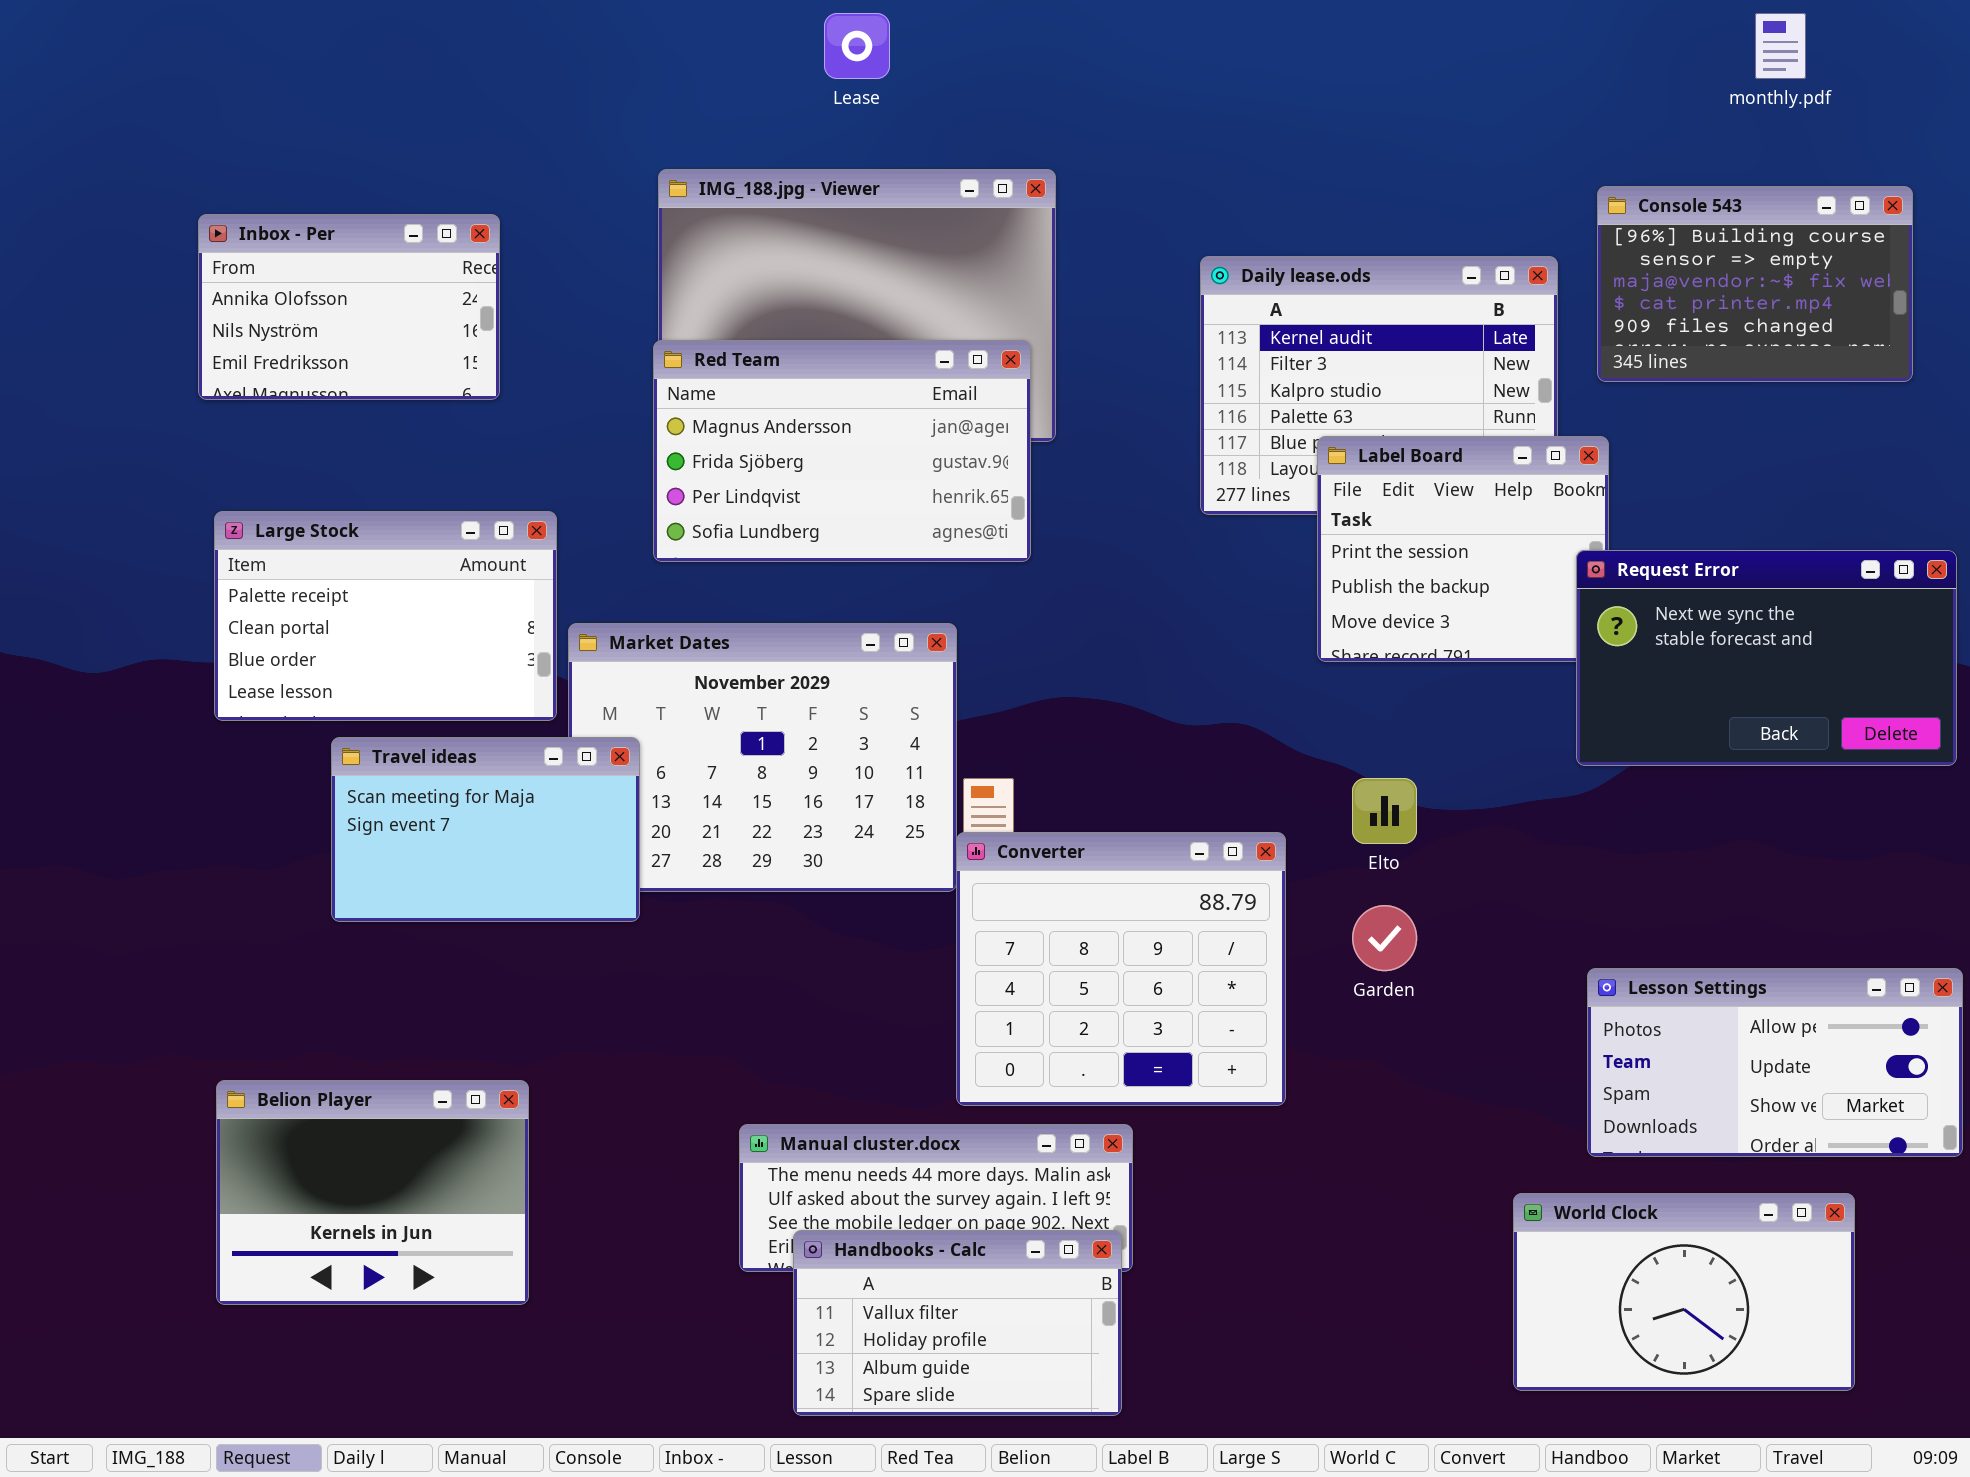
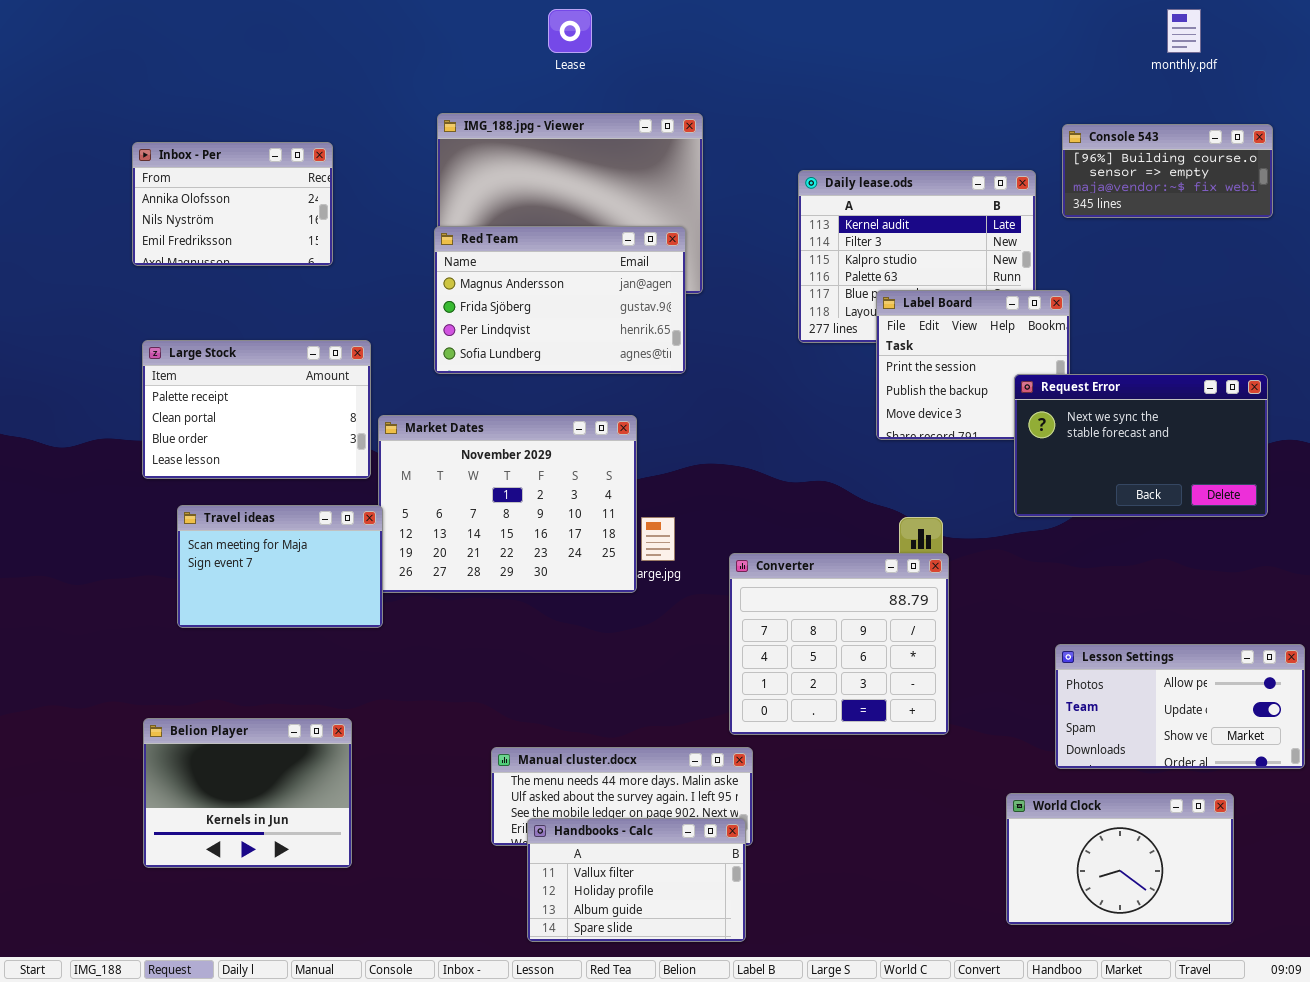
Console 543: [1597,186,1913,382] -> [1062,124,1273,218], resized
Request Error: [1576,550,1957,766] -> [1014,374,1268,517], moved
Travel ideas: [331,737,640,922] -> [177,505,383,628], moved
Converter: [956,832,1286,1106] -> [729,553,949,735], moved

